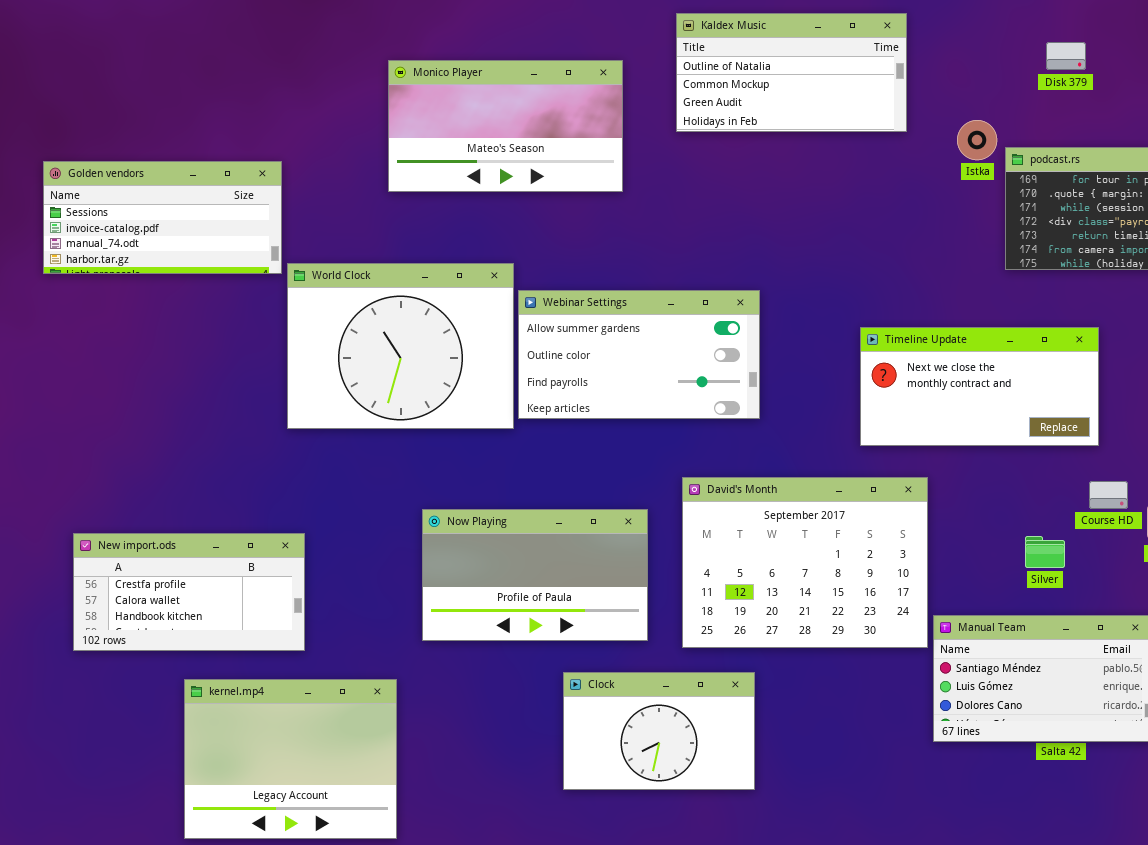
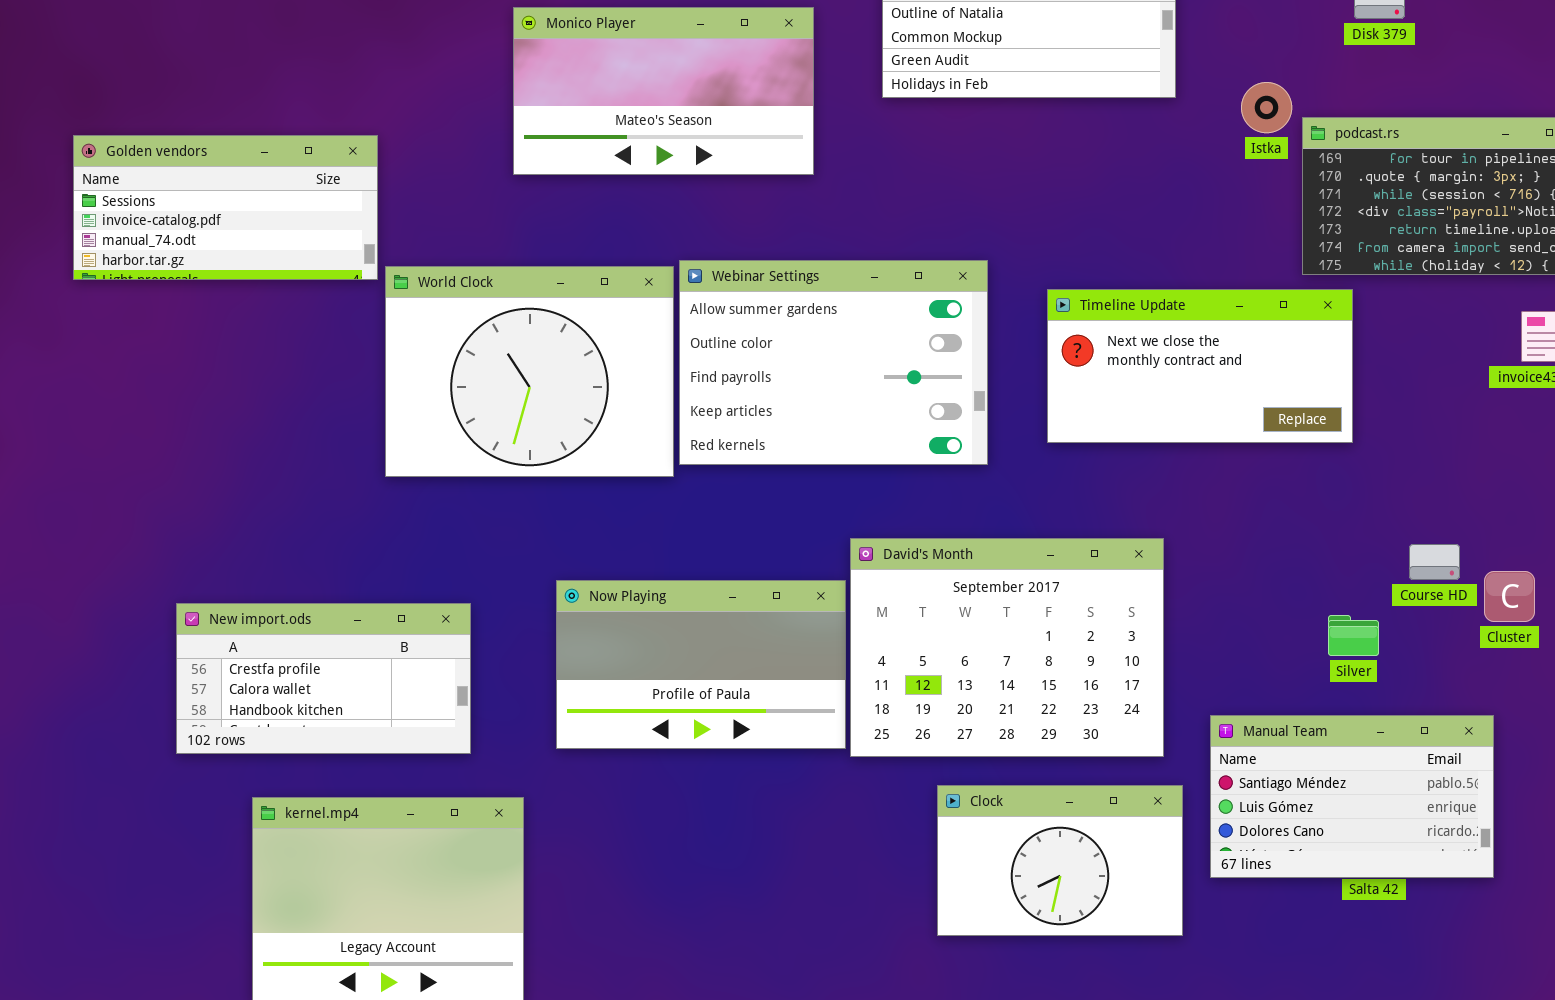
Webinar Settings: [518,290,760,419] -> [679,260,988,465], resized
Timeline Update: [860,327,1099,446] -> [1047,289,1353,443], moved
David's Month: [682,477,928,648] -> [850,538,1164,757], moved
New import.ods: [73,533,305,651] -> [176,603,471,754], moved
Clock: [563,672,755,790] -> [937,785,1183,936], moved

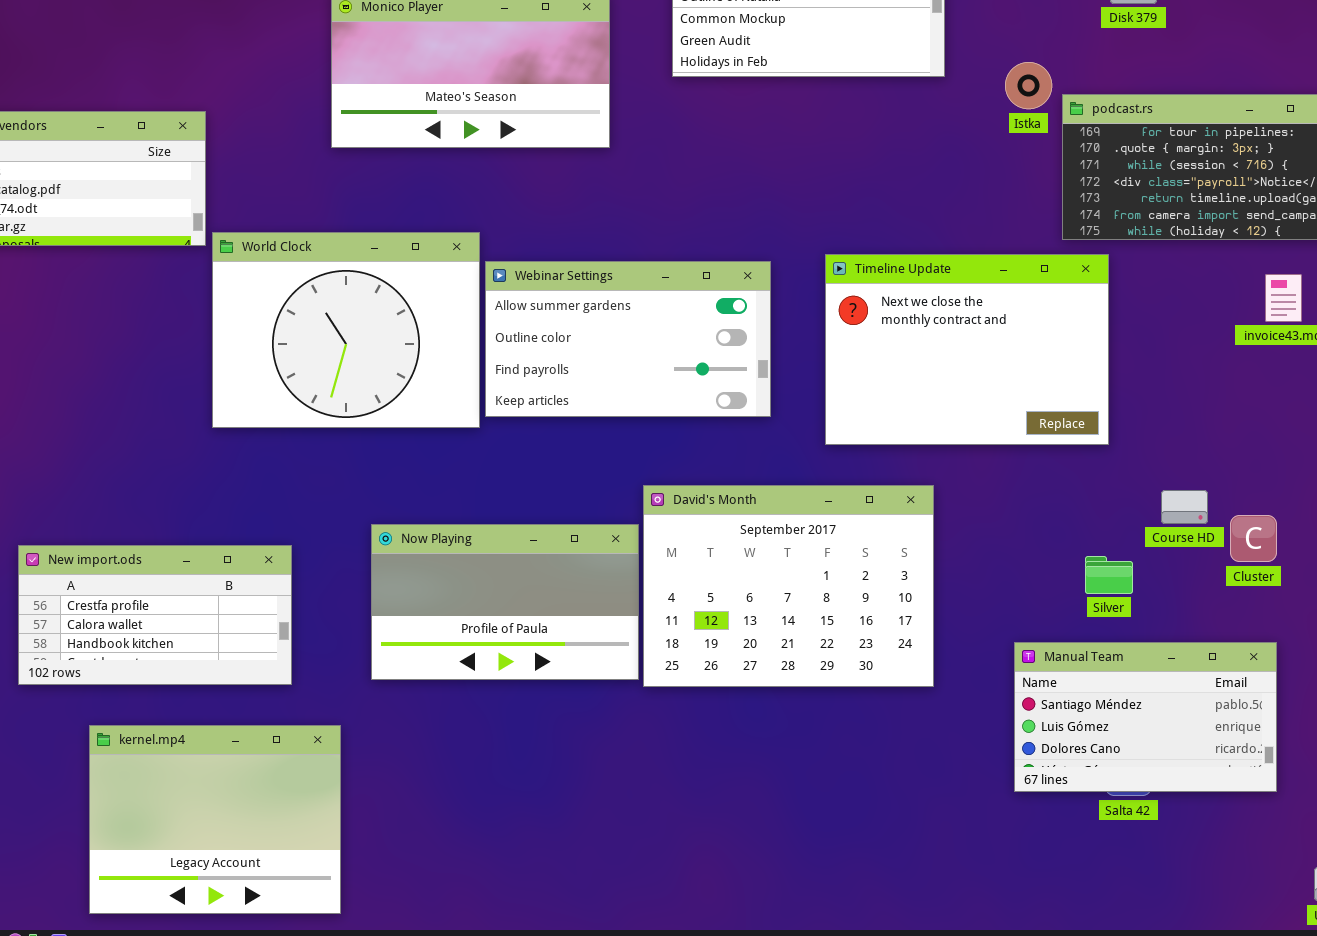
Webinar Settings: [679,260,988,465] -> [485,261,771,417], resized
Timeline Update: [1047,289,1353,443] -> [825,254,1109,445], resized
Manual Team: [1210,715,1494,878] -> [1014,642,1277,792], moved
Clock: [937,785,1183,936] -> none, closed

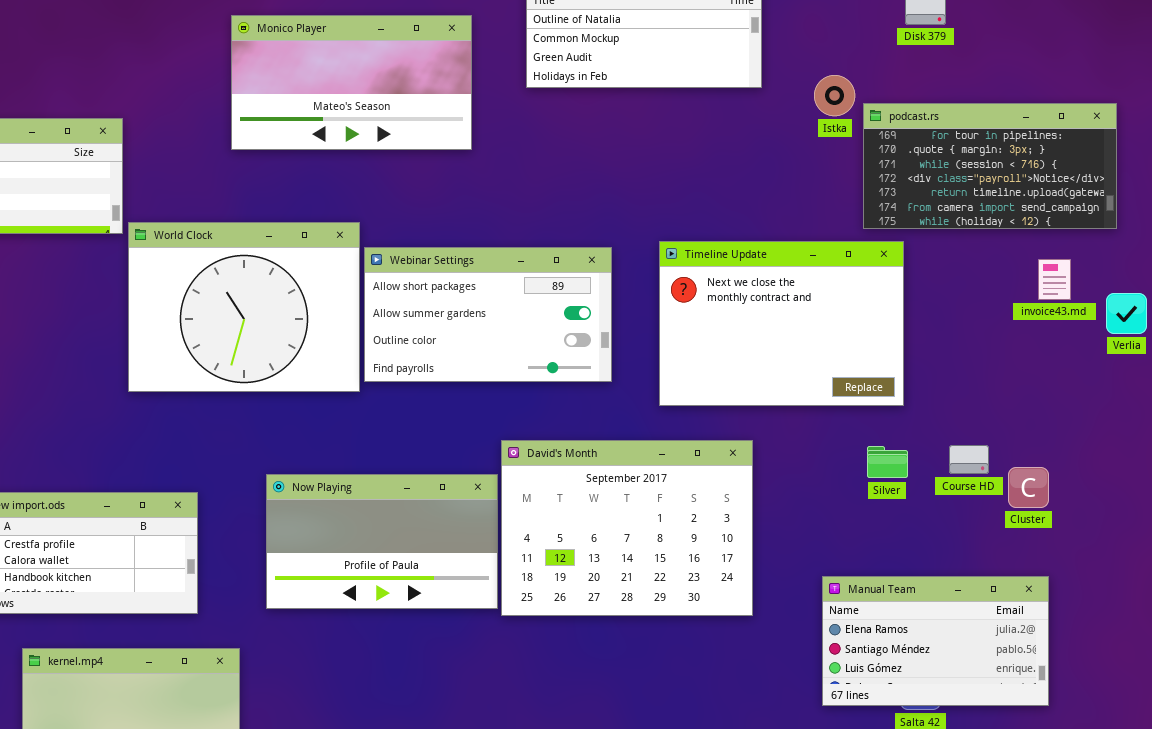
Webinar Settings: [485,261,771,417] -> [364,247,612,382], scrolled up 1 row
Silver: [1085,556,1133,594] -> [867,446,908,478], moved
Manual Team: [1014,642,1277,792] -> [822,576,1049,706], scrolled up 1 row

